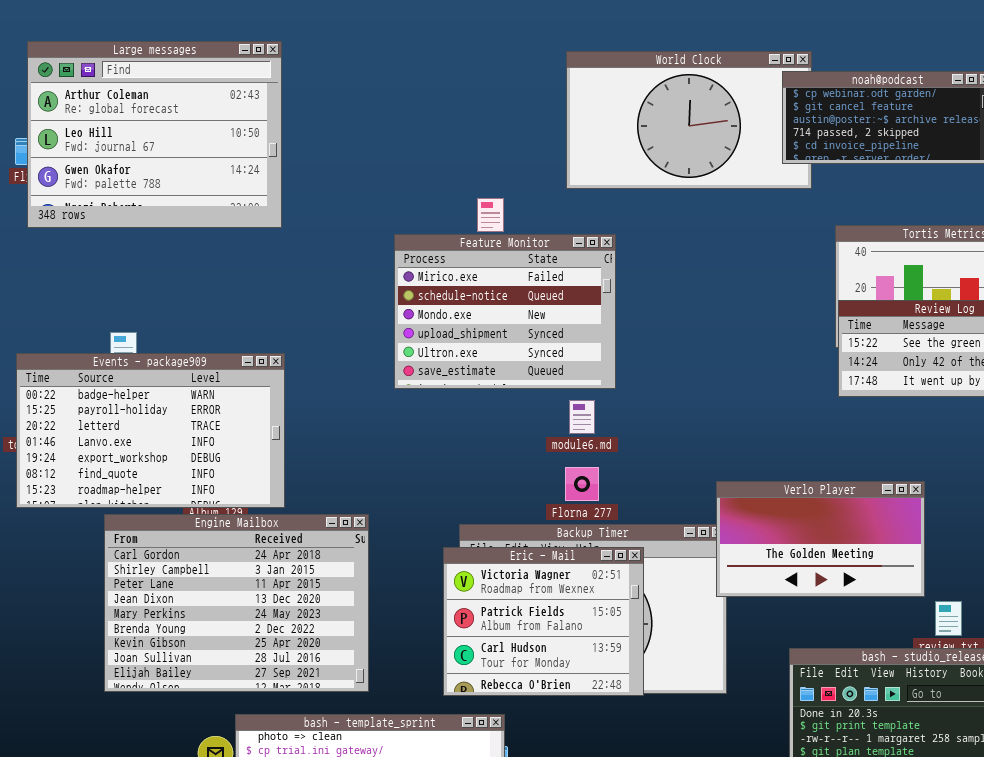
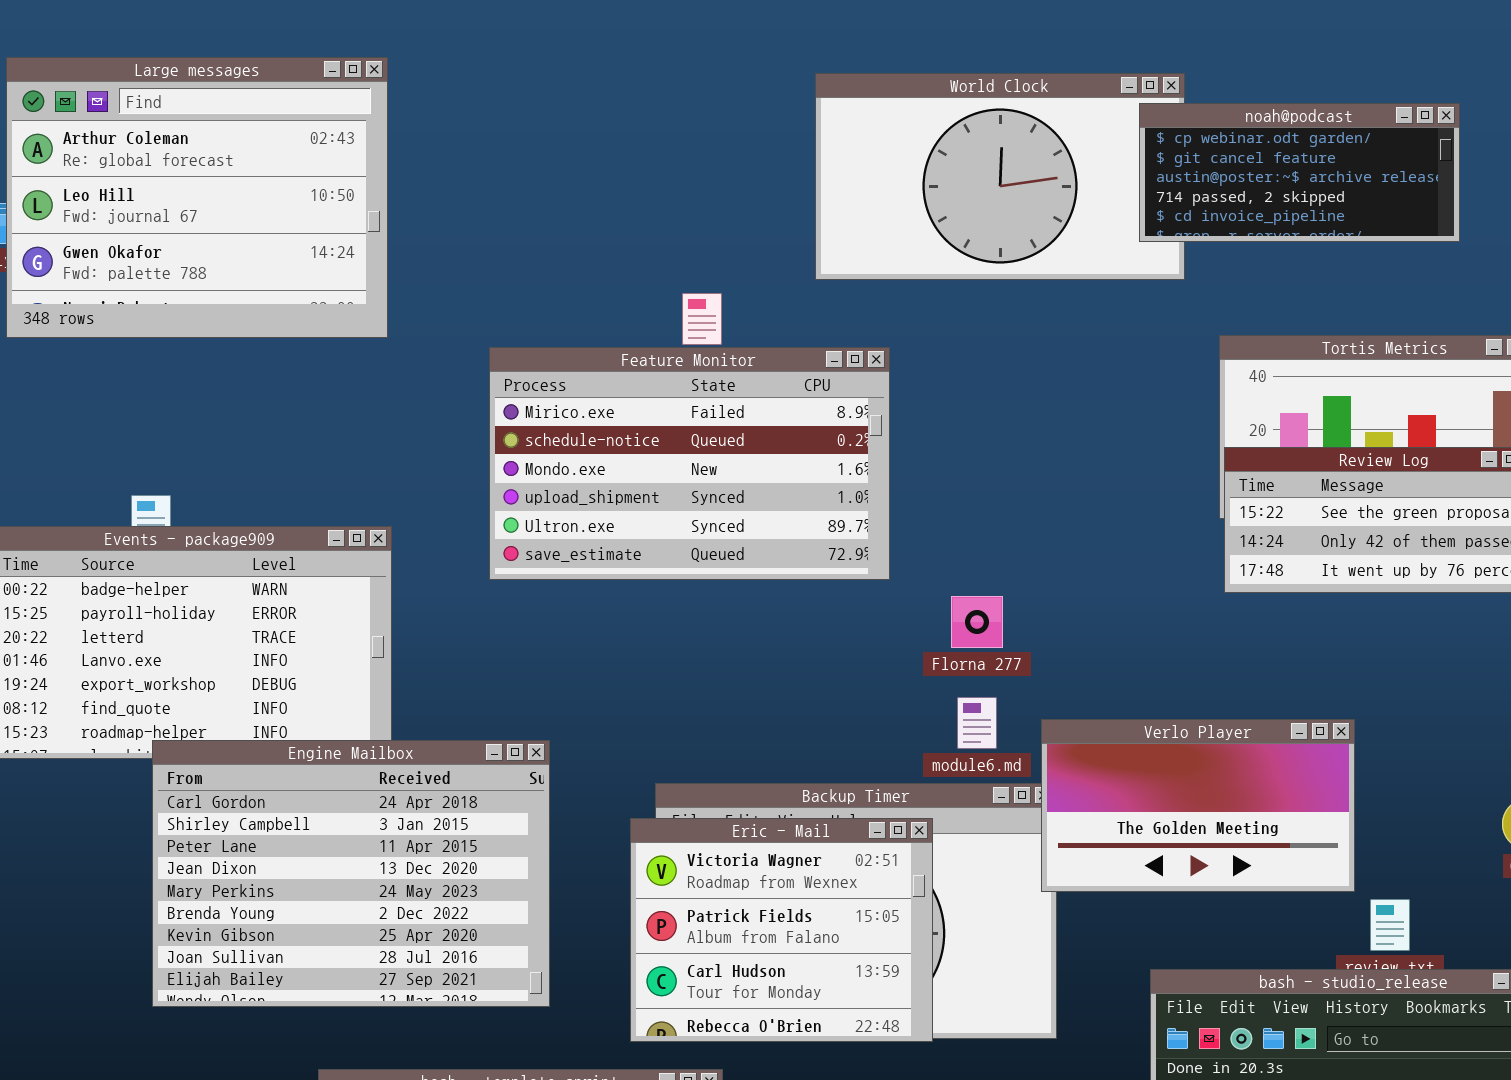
Feature Monitor: [394,234,616,389] -> [489,347,890,580], resized
module6.md: [569,400,595,434] -> [957,697,997,749], moved
Florna 277: [565,467,599,501] -> [951,596,1003,648], moved
Engine Mailbox: [104,514,369,692] -> [152,740,550,1007], moved

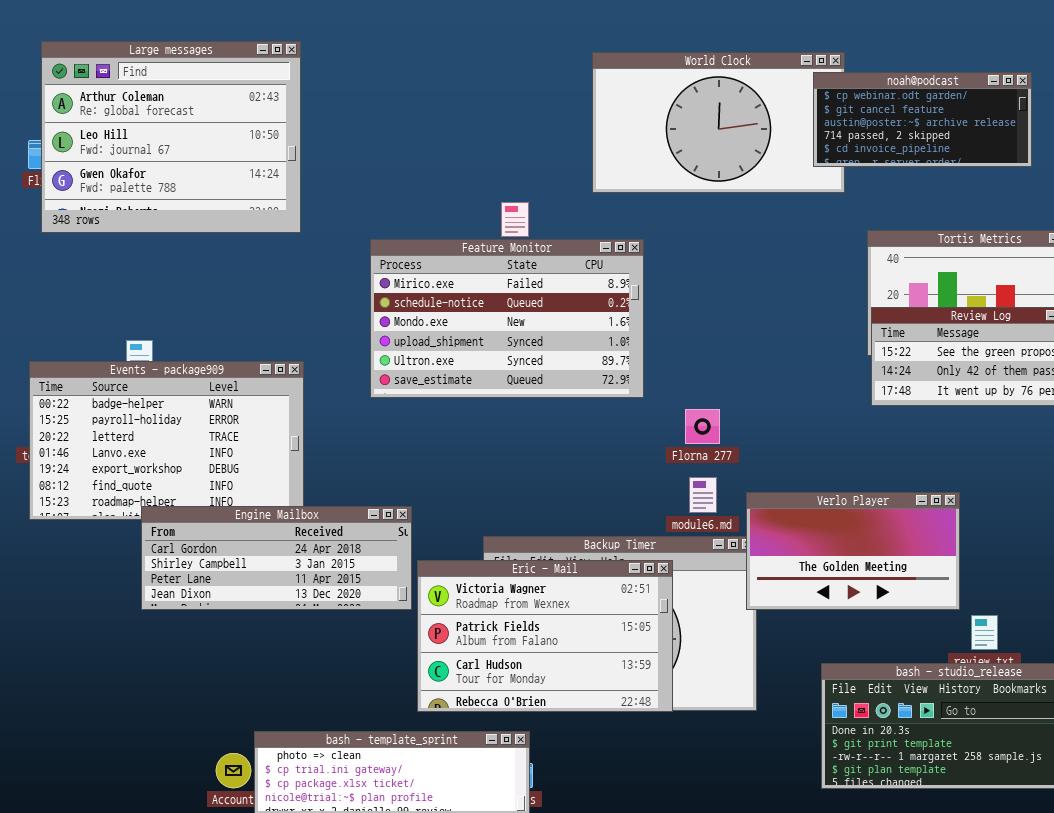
Engine Mailbox: [152,740,550,1007] -> [141,506,412,610], resized
Eric - Mail: [630,818,933,1042] -> [417,560,673,712], resized

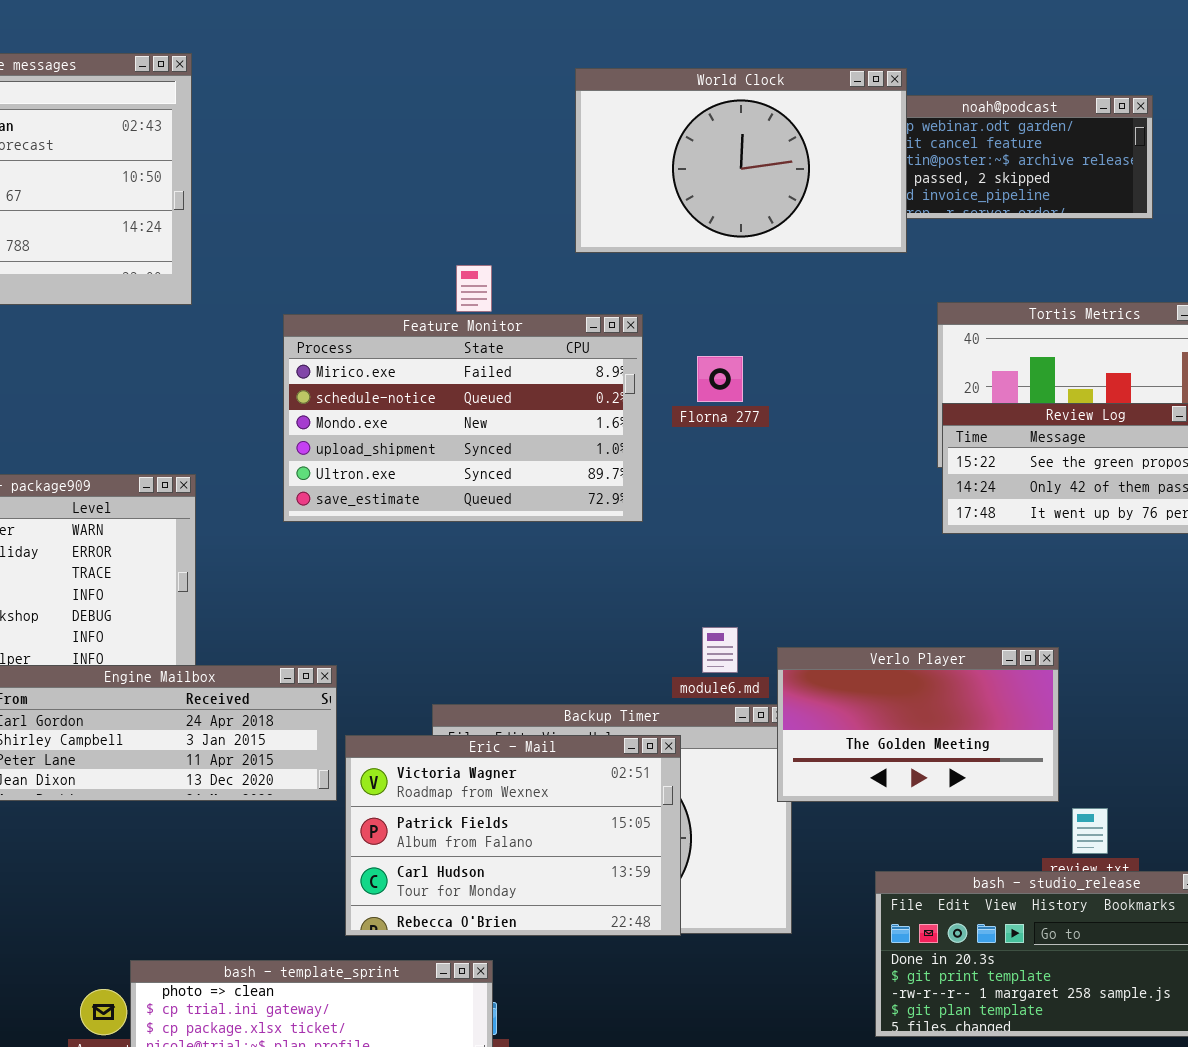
World Clock: [592,52,845,193] -> [575,68,907,253], raised
Florna 277: [685,409,720,444] -> [697,356,743,402], moved

